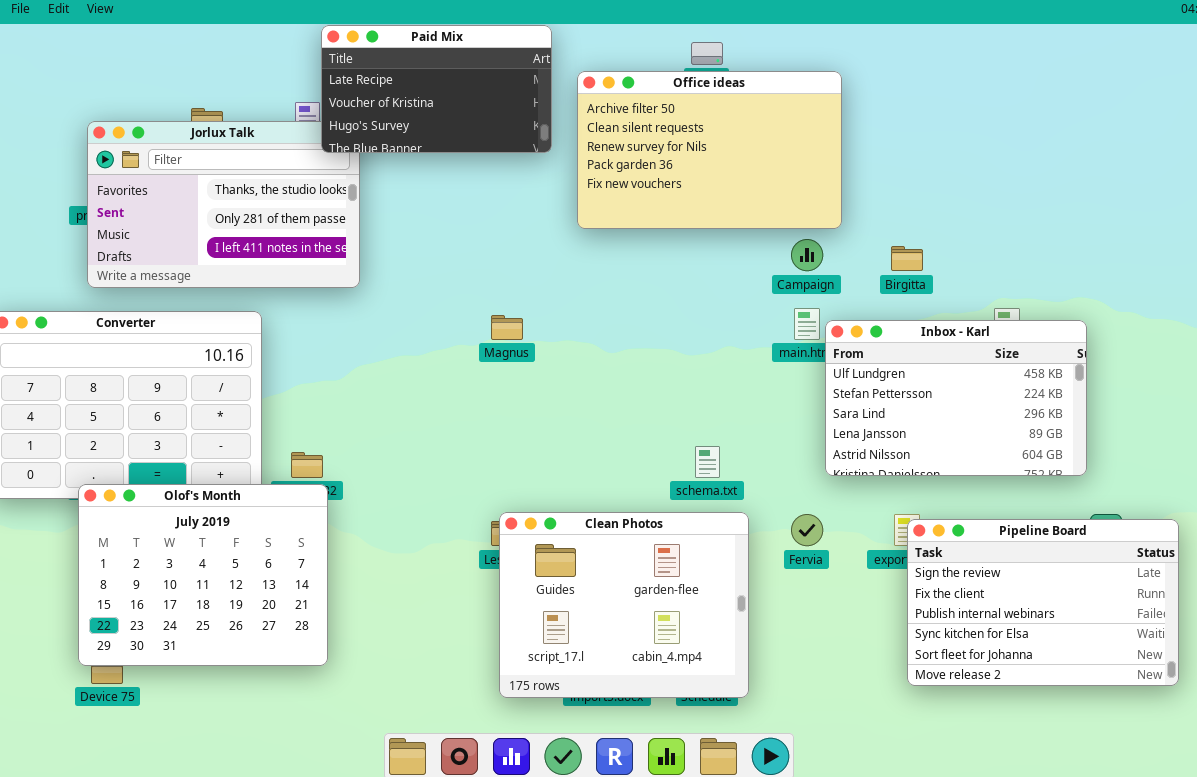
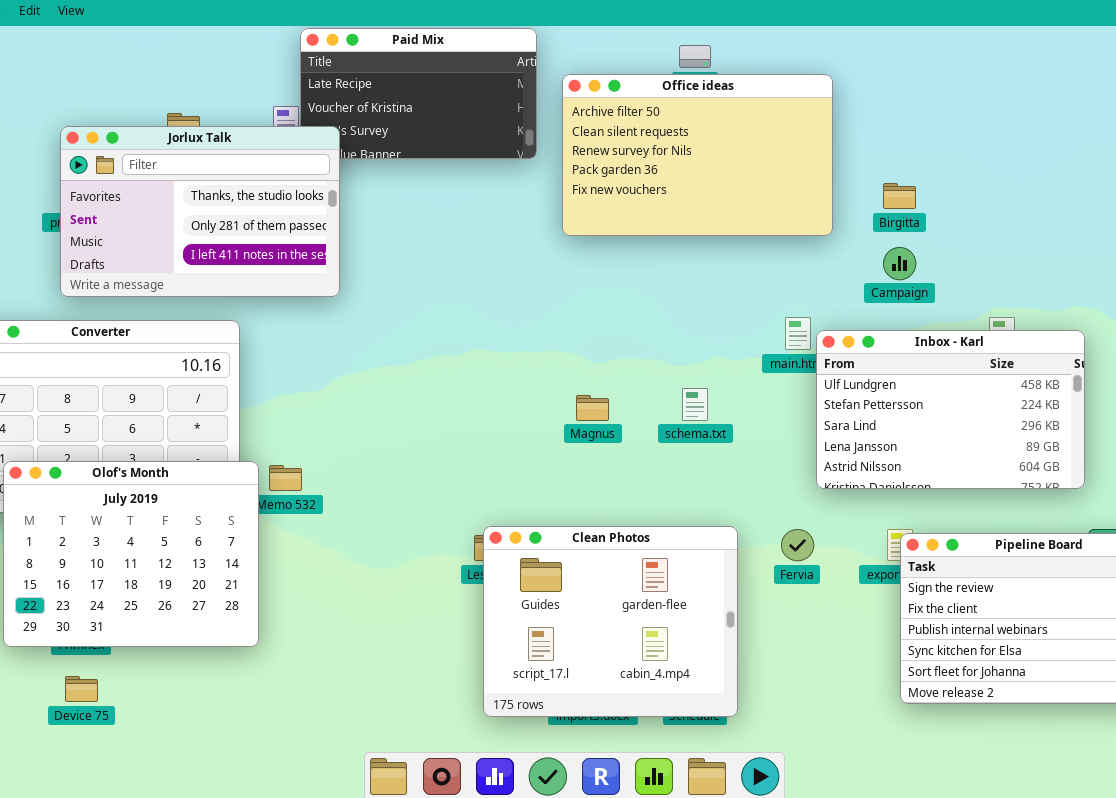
Jorlux Talk: [87,121,360,288] -> [60,126,340,297], raised
Campaign: [791,239,823,271] -> [883,247,916,280], moved
Birgitta: [891,246,923,271] -> [883,183,916,209], moved
Magnus: [491,315,523,340] -> [576,395,609,421], moved
schema.txt: [695,446,720,478] -> [682,388,708,421], moved
Olof's Month: [78,484,328,666] -> [3,461,259,647], moved

